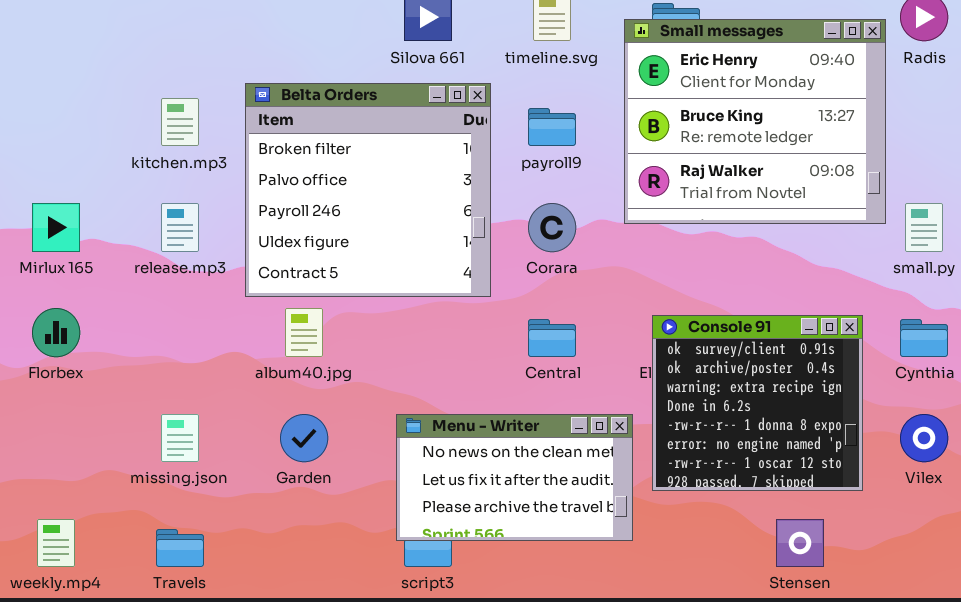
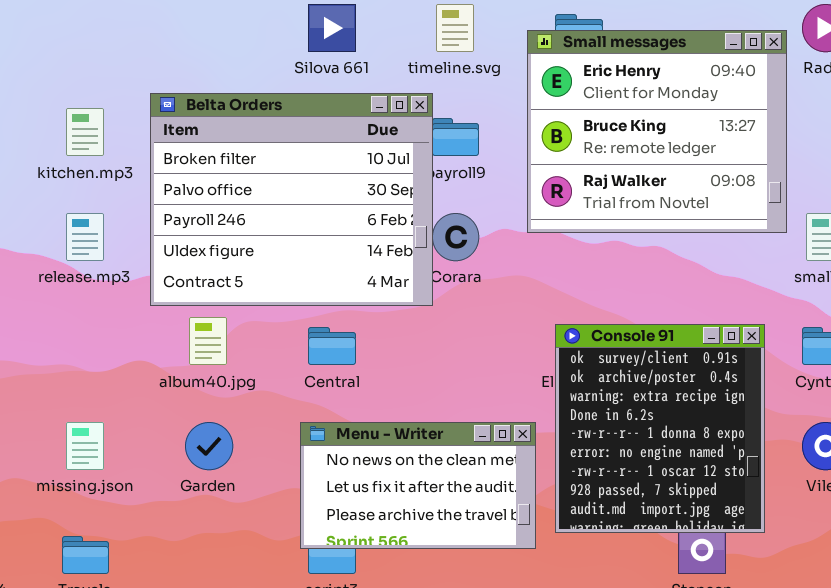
Belta Orders: [245,83,491,297] -> [150,93,433,306], resized
Console 91: [652,315,863,491] -> [555,324,765,533], resized
Central: [528,319,576,357] -> [308,327,356,365], moved

